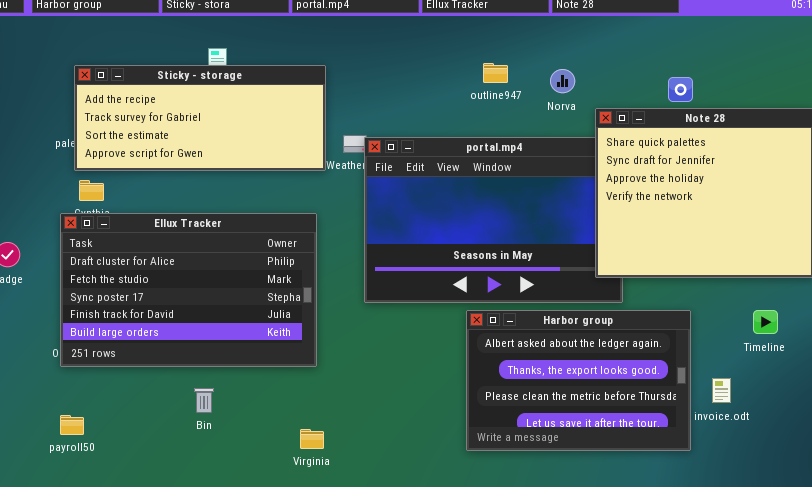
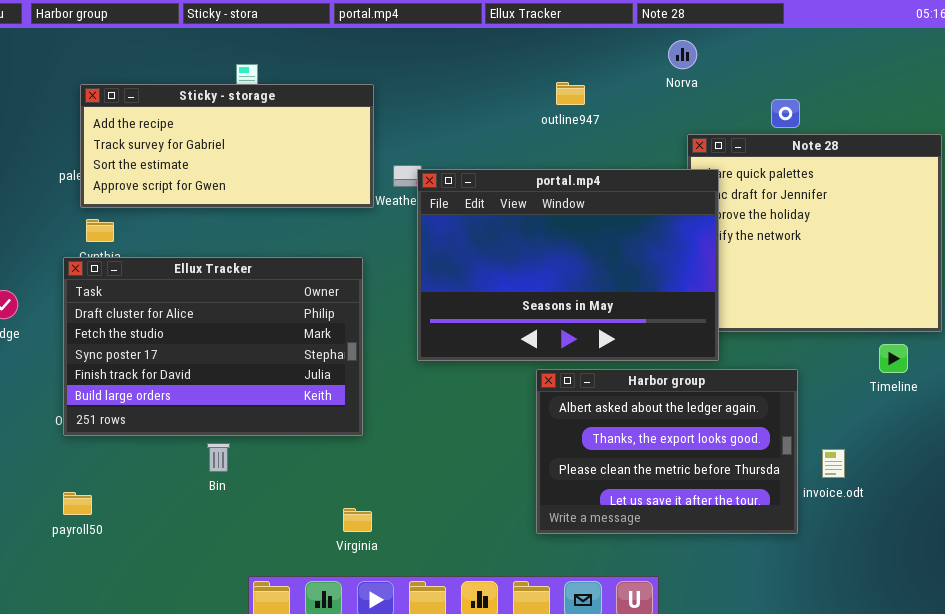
Norva: [550,69,575,93] -> [668,40,697,69], moved
portal.mp4: [364,137,623,303] -> [417,169,719,361], raised
Timeline: [753,310,778,334] -> [879,344,908,373], moved
Bin: [194,388,214,413] -> [207,443,230,472], moved

